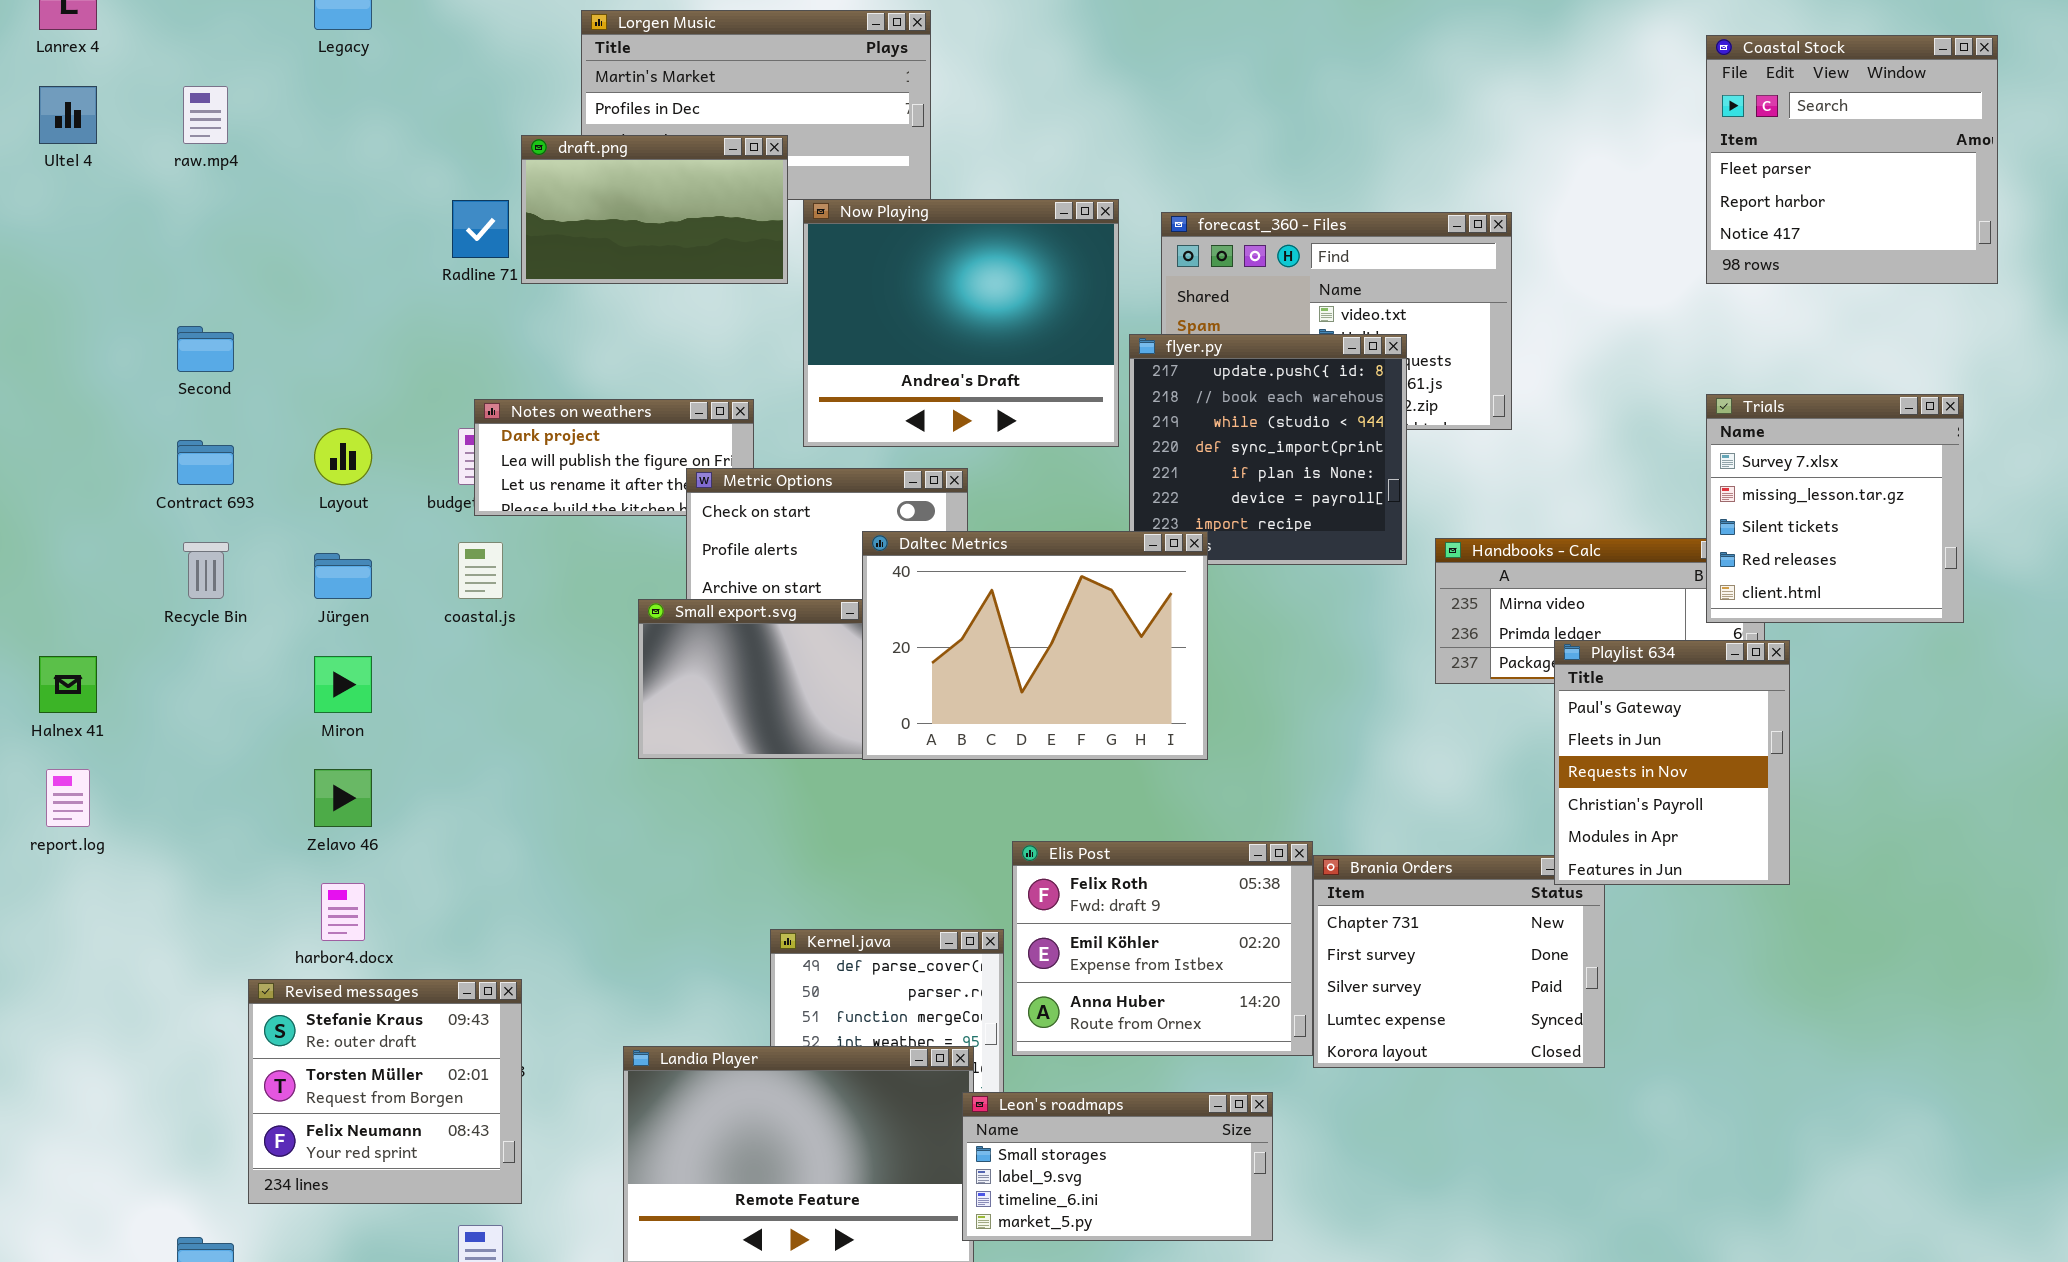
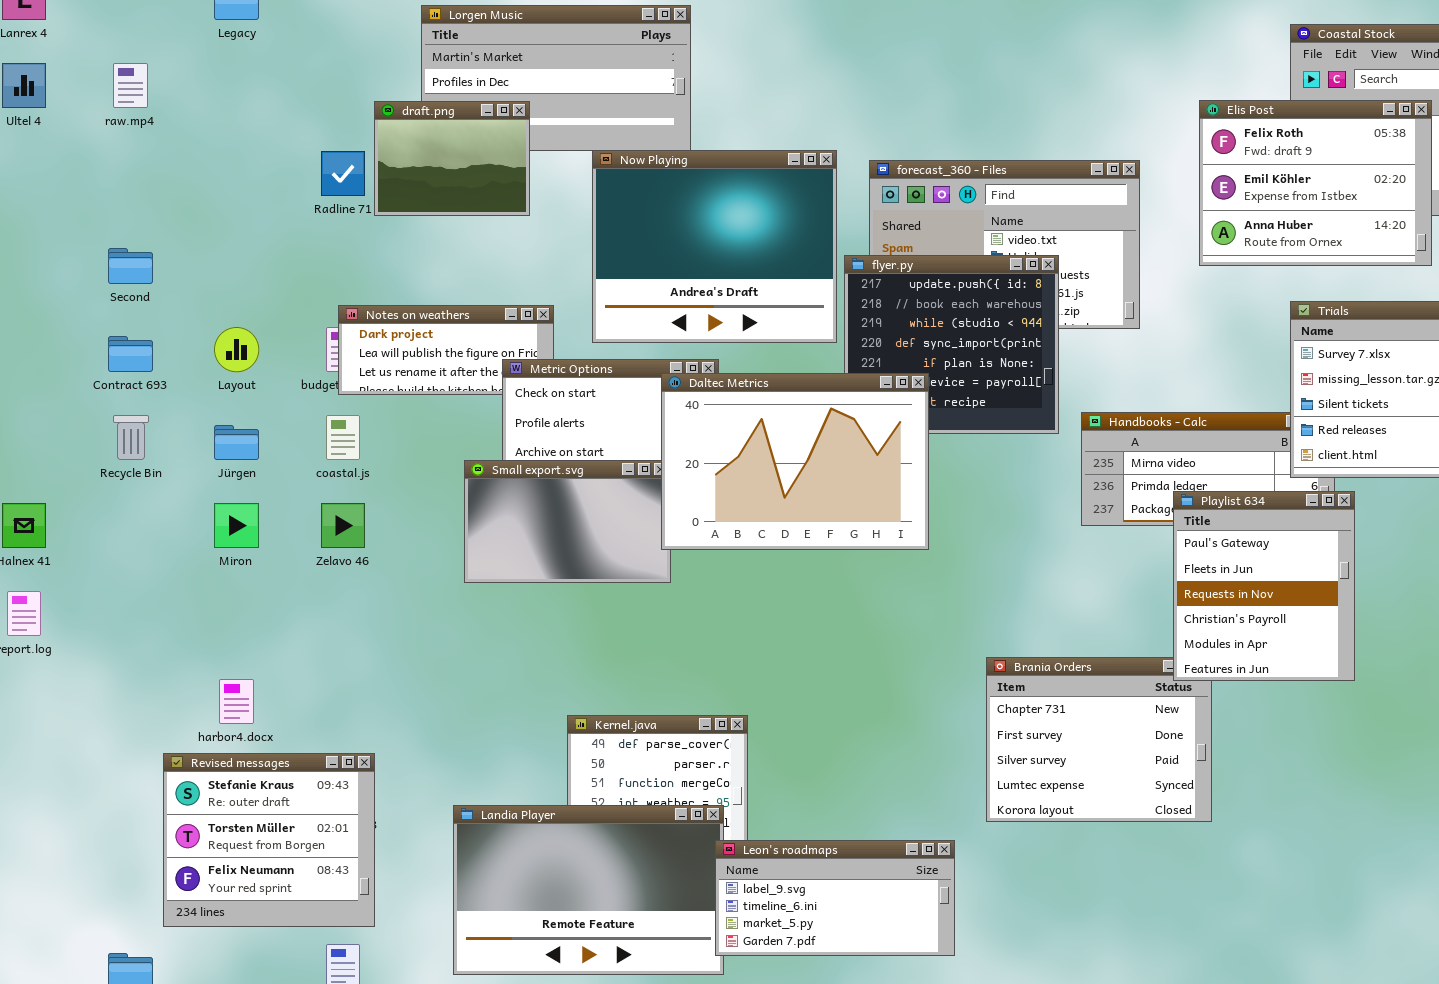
draft.png: [521,135,788,284] -> [374,101,530,216], resized
Daltec Metrics: [862,531,1208,760] -> [661,373,929,550], moved
Zelavo 46: [314,769,372,827] -> [321,503,365,548], moved
Elis Post: [1012,841,1313,1056] -> [1199,100,1432,266], moved
Leon's roadmaps: [962,1092,1273,1241] -> [715,840,955,956], scrolled down 1 row

